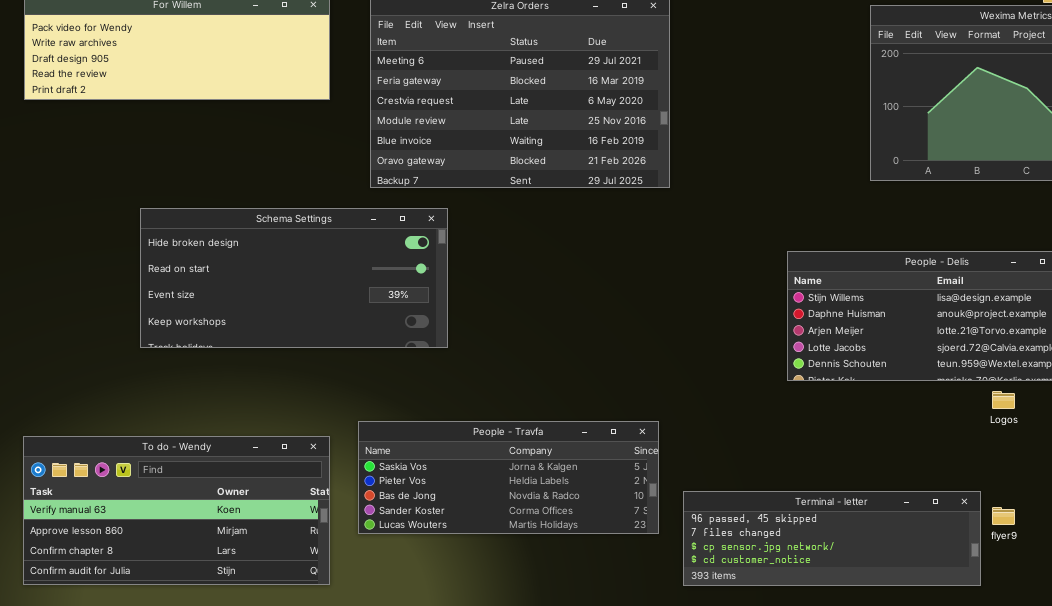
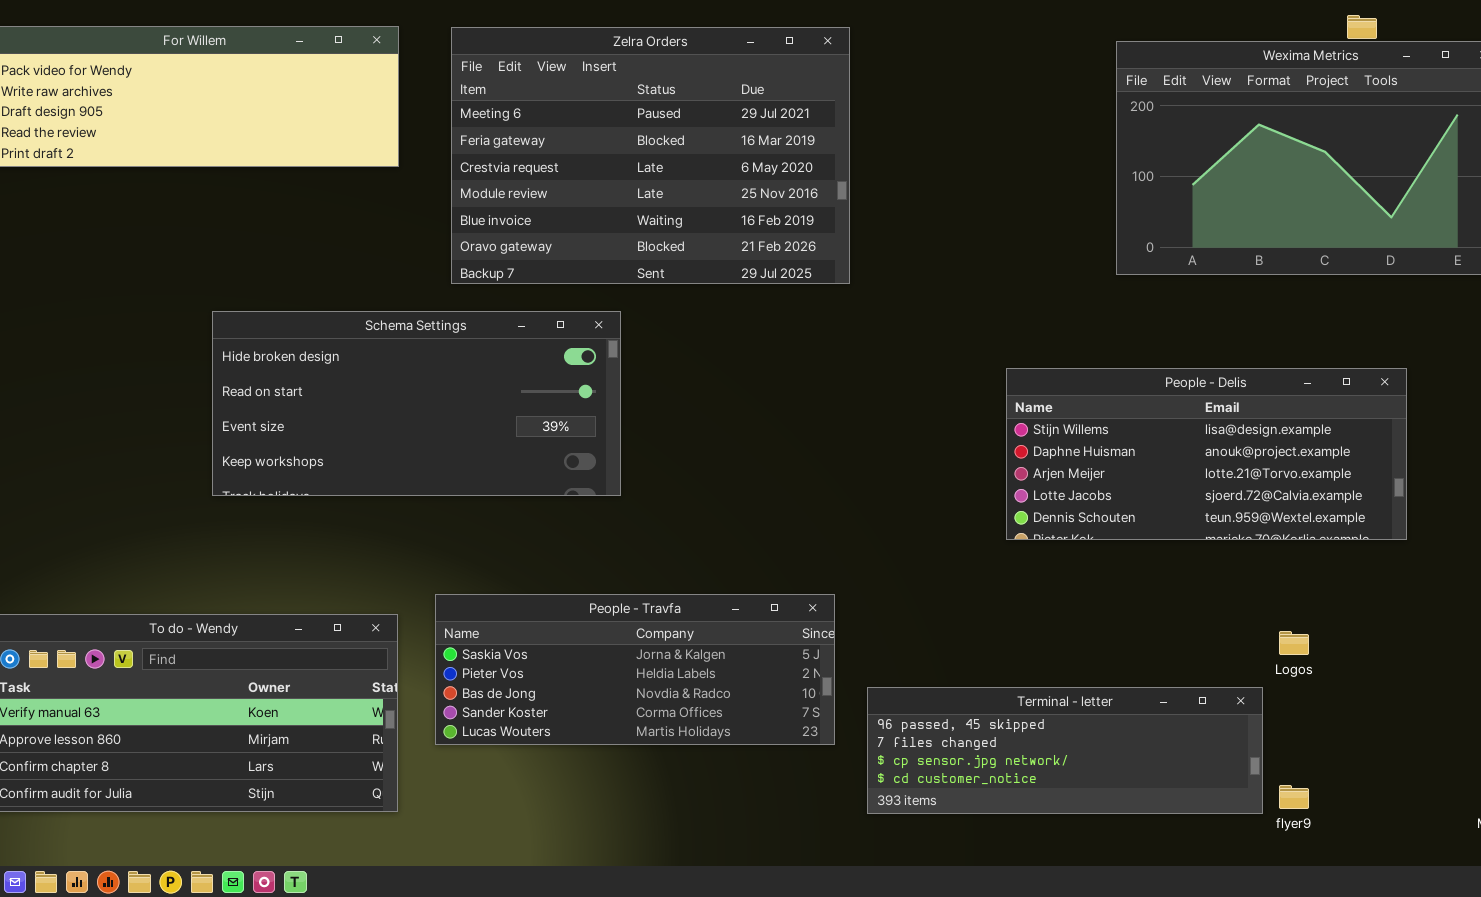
Schema Settings: [140,208,448,348] -> [212,311,621,496], moved
Logos: [992,391,1015,409] -> [1279,631,1309,655], moved
flyer9: [992,507,1015,525] -> [1279,785,1309,809], moved

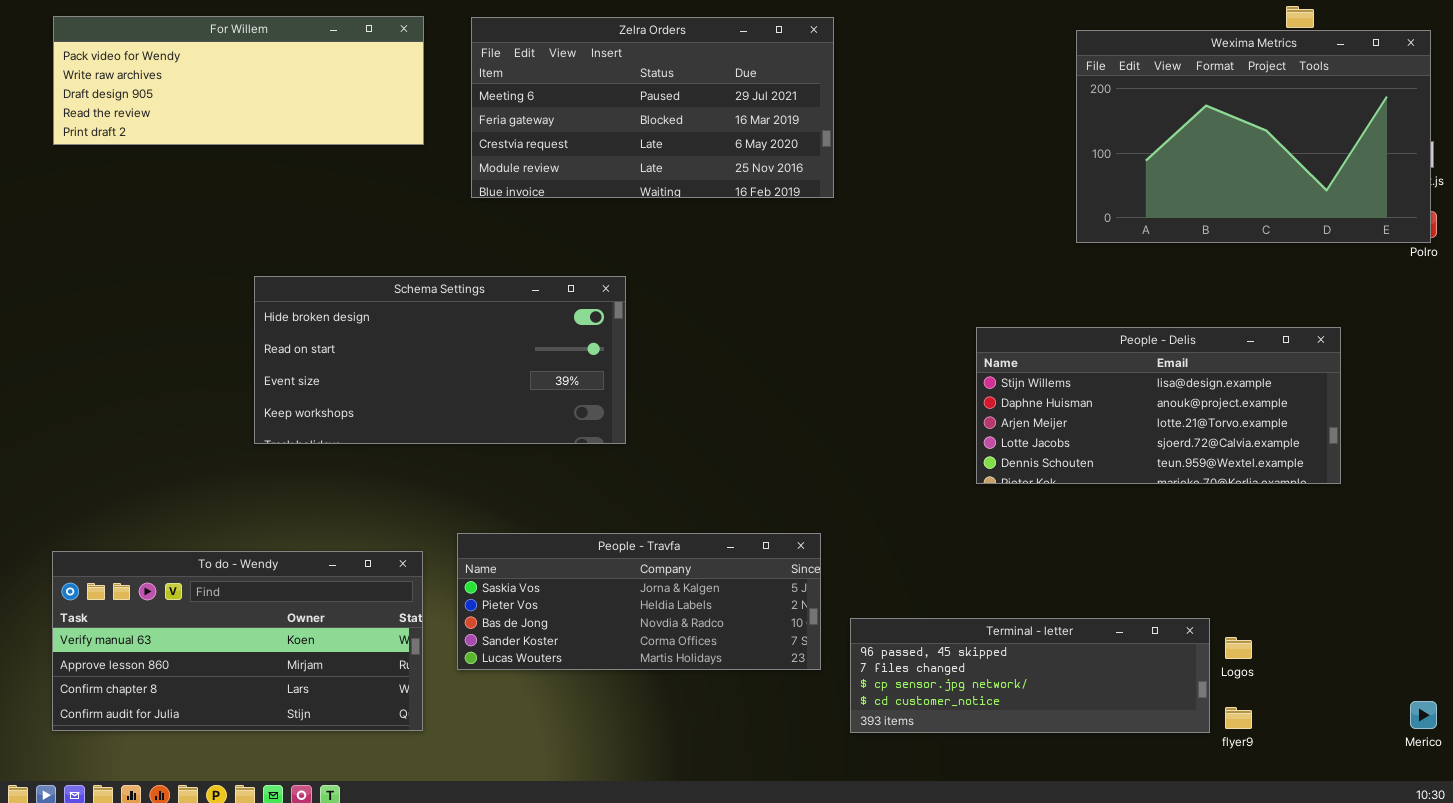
Zelra Orders: [451,27,850,284] -> [471,17,834,198], resized
Logos: [1279,631,1309,655] -> [1225,637,1252,659], moved

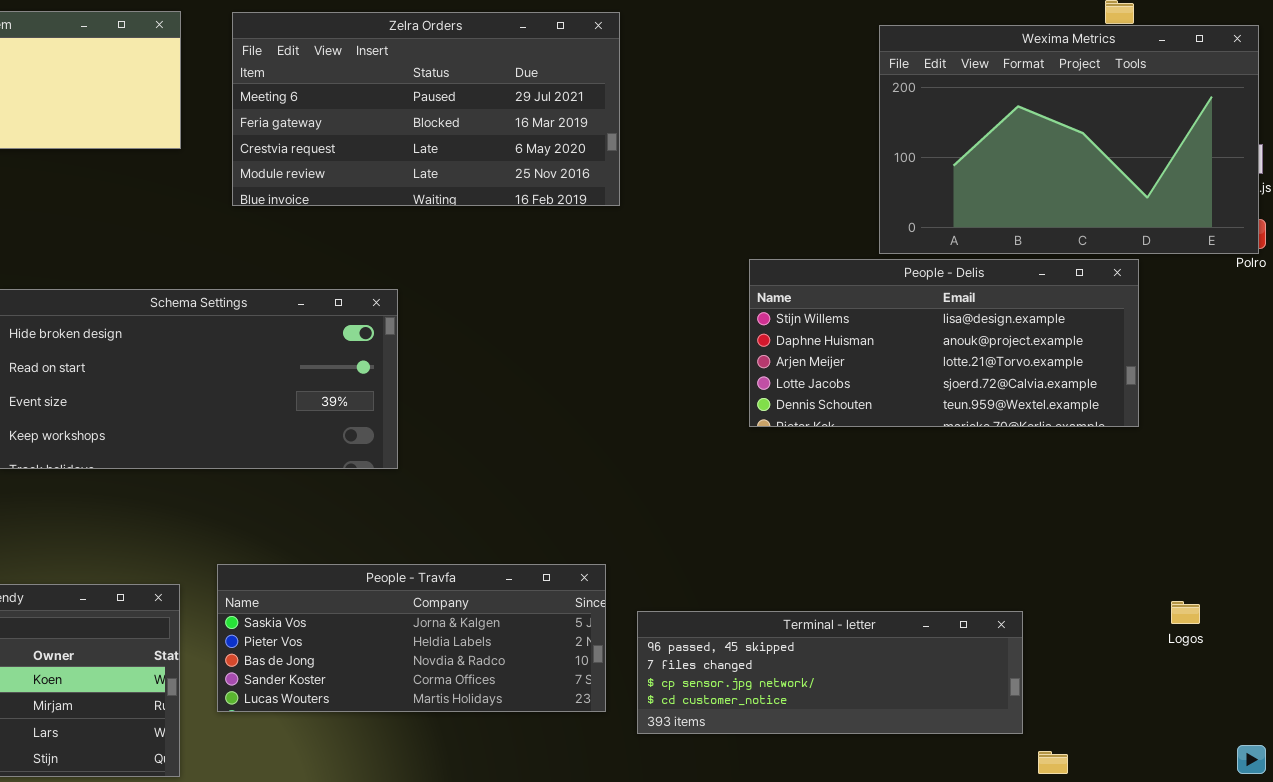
People - Delis: [976,327,1341,484] -> [749,259,1139,427], moved
Terminal - letter: [850,618,1210,733] -> [637,611,1023,734], moved
Logos: [1225,637,1252,659] -> [1171,601,1200,624], moved

